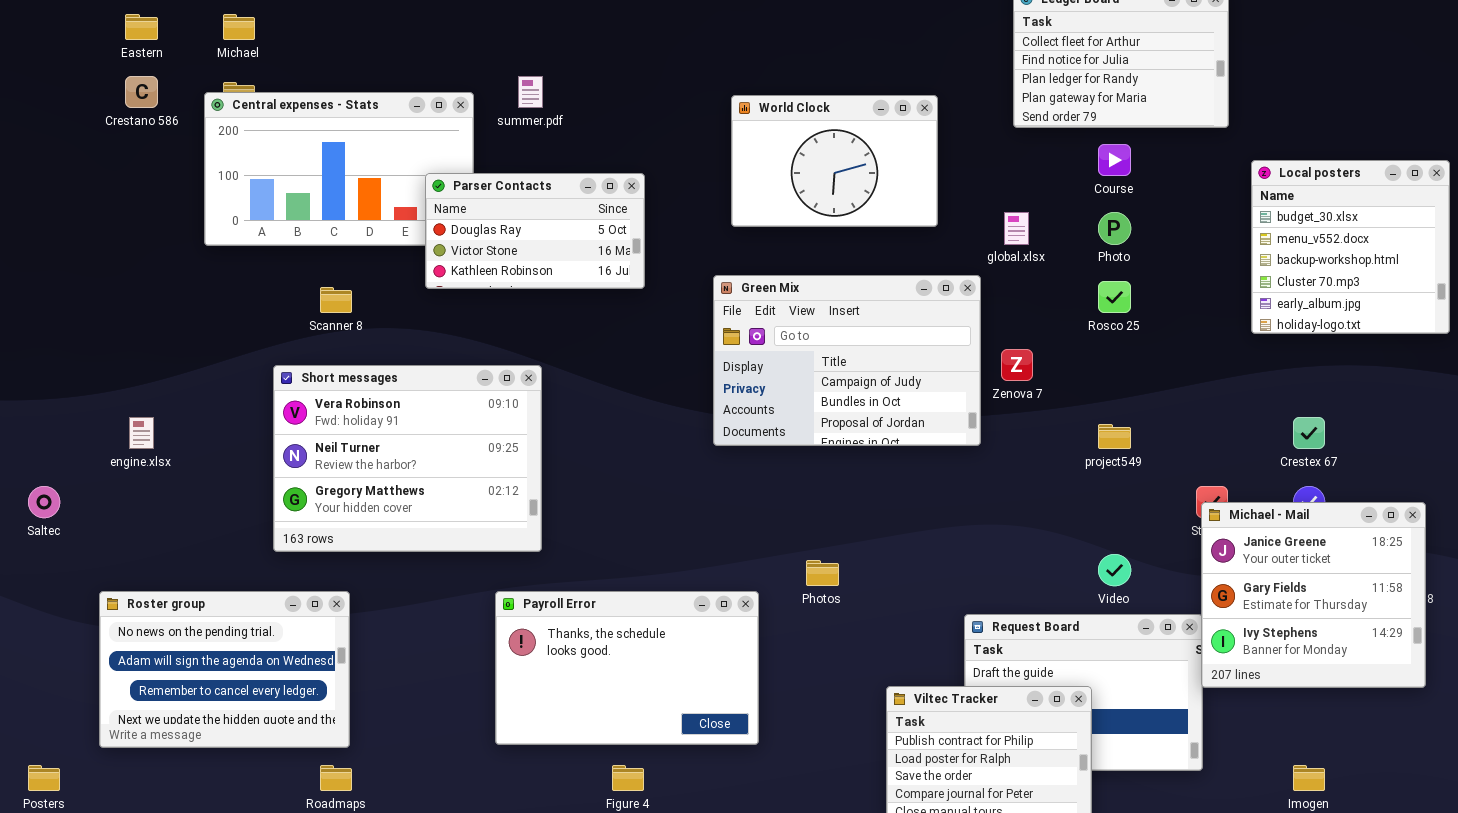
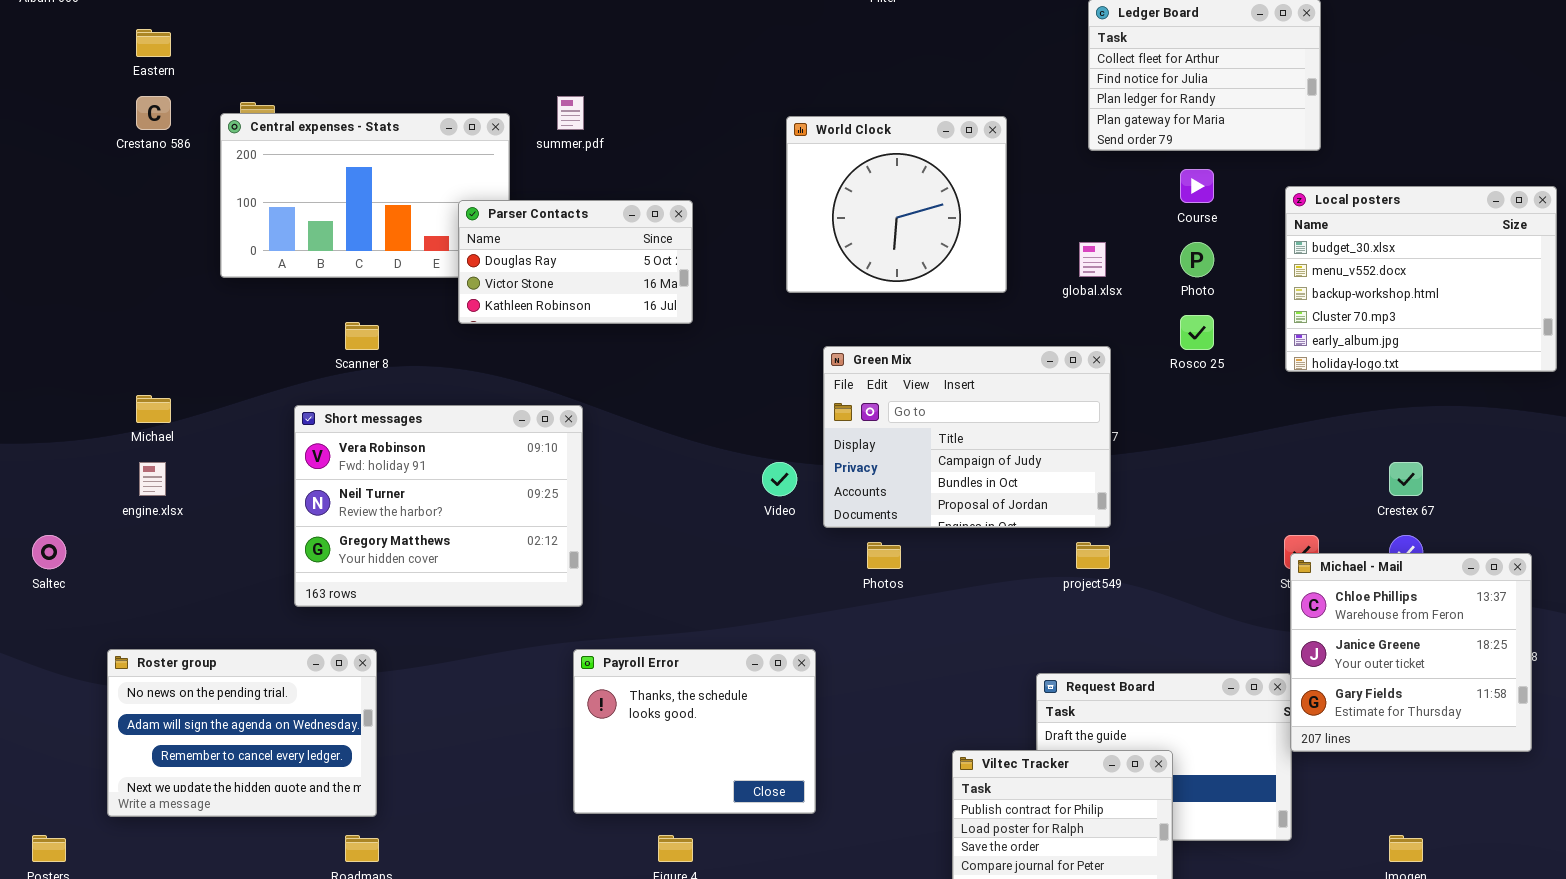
Michael: [223,14,255,40] -> [136,395,171,423], moved
World Clock: [731,95,938,227] -> [786,116,1007,293], resized
Local posters: [1251,160,1450,334] -> [1285,186,1557,372], resized
Green Mix: [713,275,981,446] -> [823,346,1111,528], moved
project549: [1098,424,1131,449] -> [1076,542,1110,569], moved
Michael - Mail: [1201,502,1426,688] -> [1290,553,1532,752], scrolled up 1 row
Video: [1098,554,1131,586] -> [762,462,797,496], moved
Photos: [806,560,839,586] -> [867,542,901,569], moved
Payroll Error: [495,591,759,745] -> [573,649,816,814], resized

